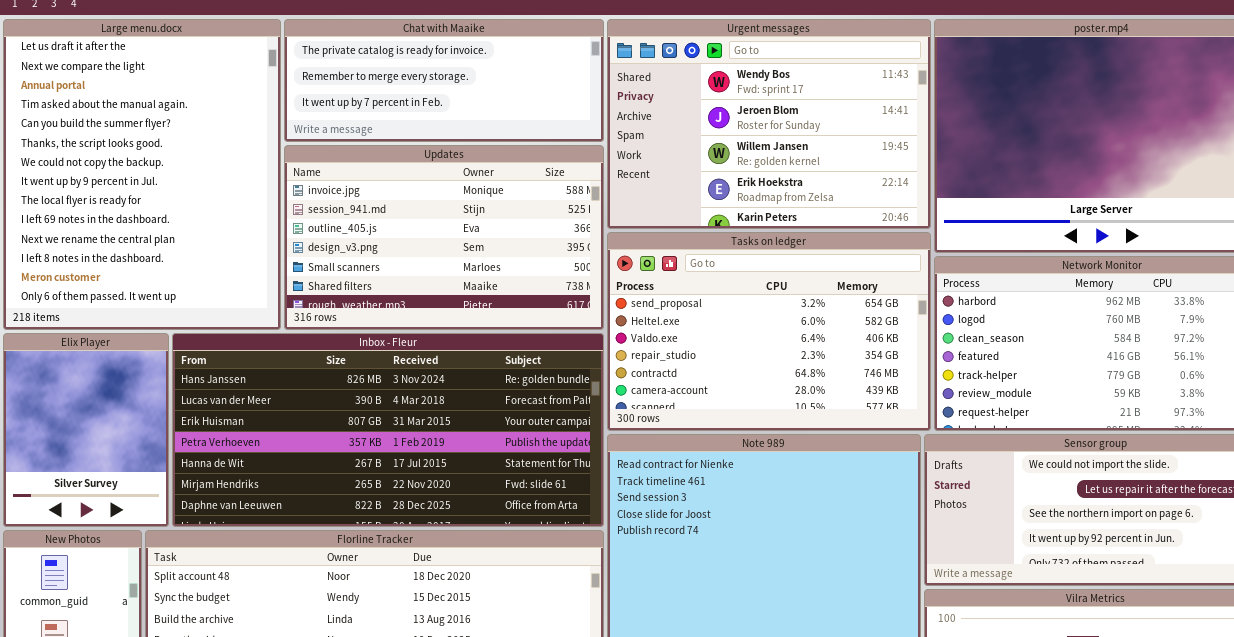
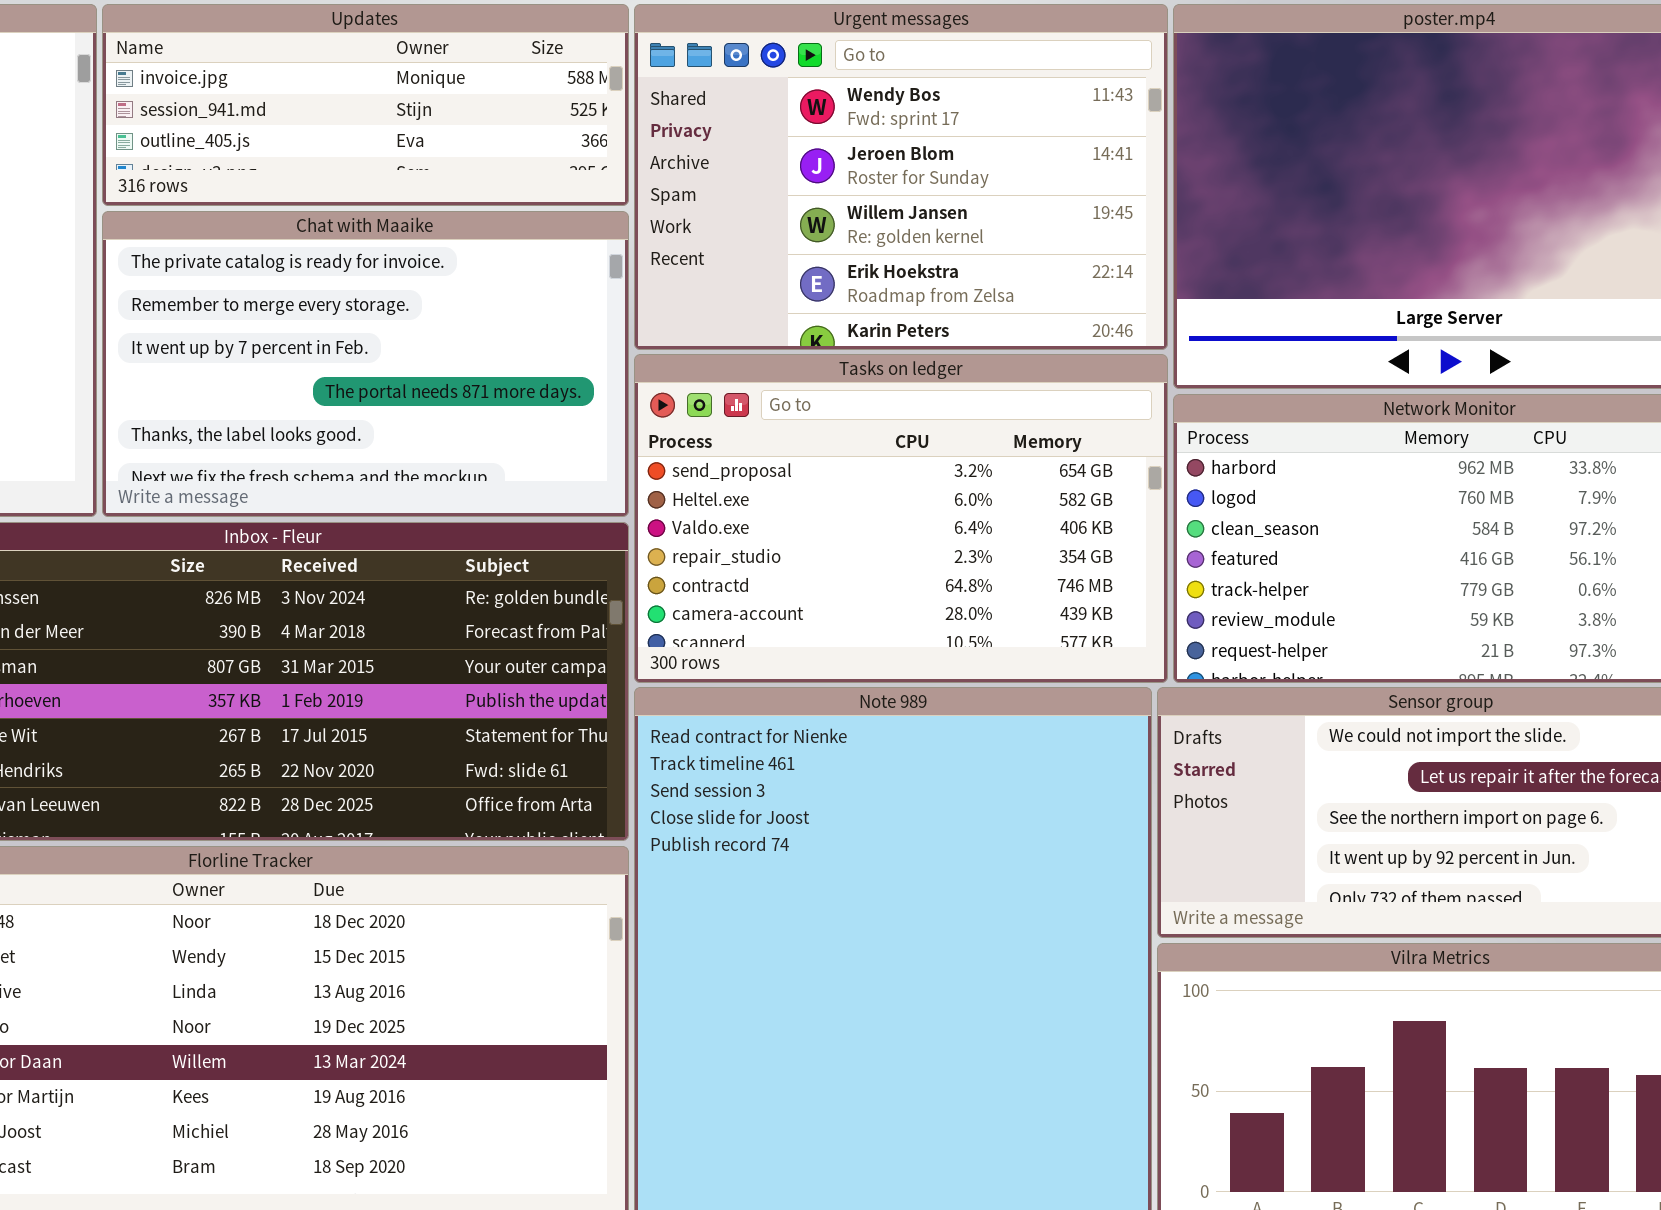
Chat with Maaike: [284,19,604,142] -> [102,211,629,517], moved, resized
Updates: [284,145,604,330] -> [102,4,629,206], moved, resized

